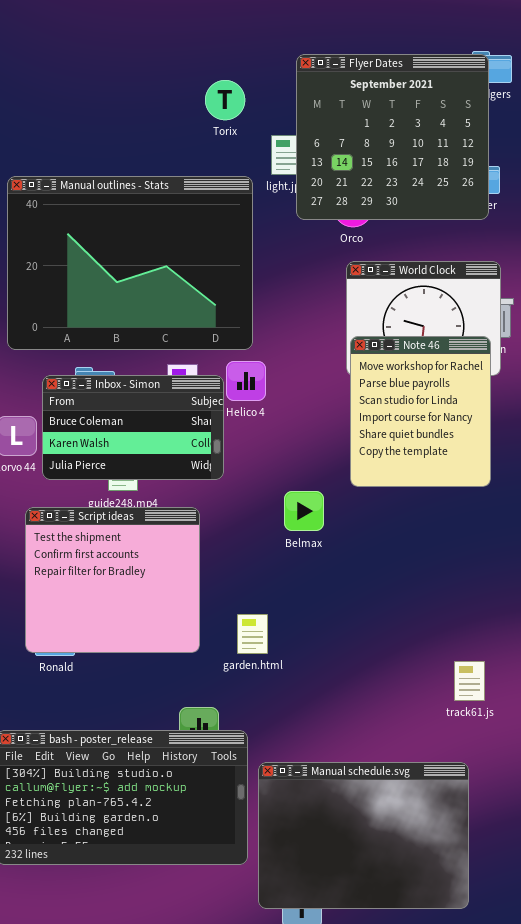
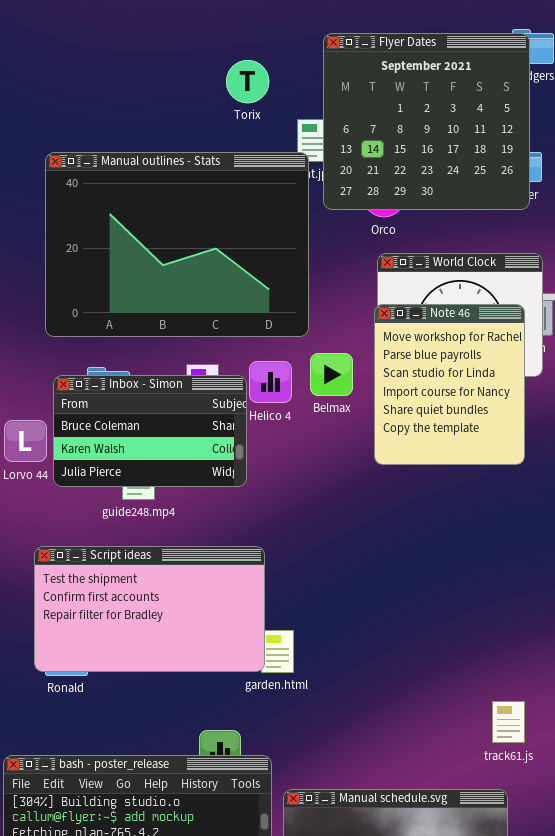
Manual outlines - Stats: [7,176,253,350] -> [45,152,309,337], moved
Note 46: [350,336,491,487] -> [374,304,525,465], moved
Belmax: [284,491,324,531] -> [310,353,353,396], moved
Script ideas: [25,507,200,653] -> [34,546,265,672], resized
track61.js: [454,661,485,701] -> [492,701,525,743], moved

